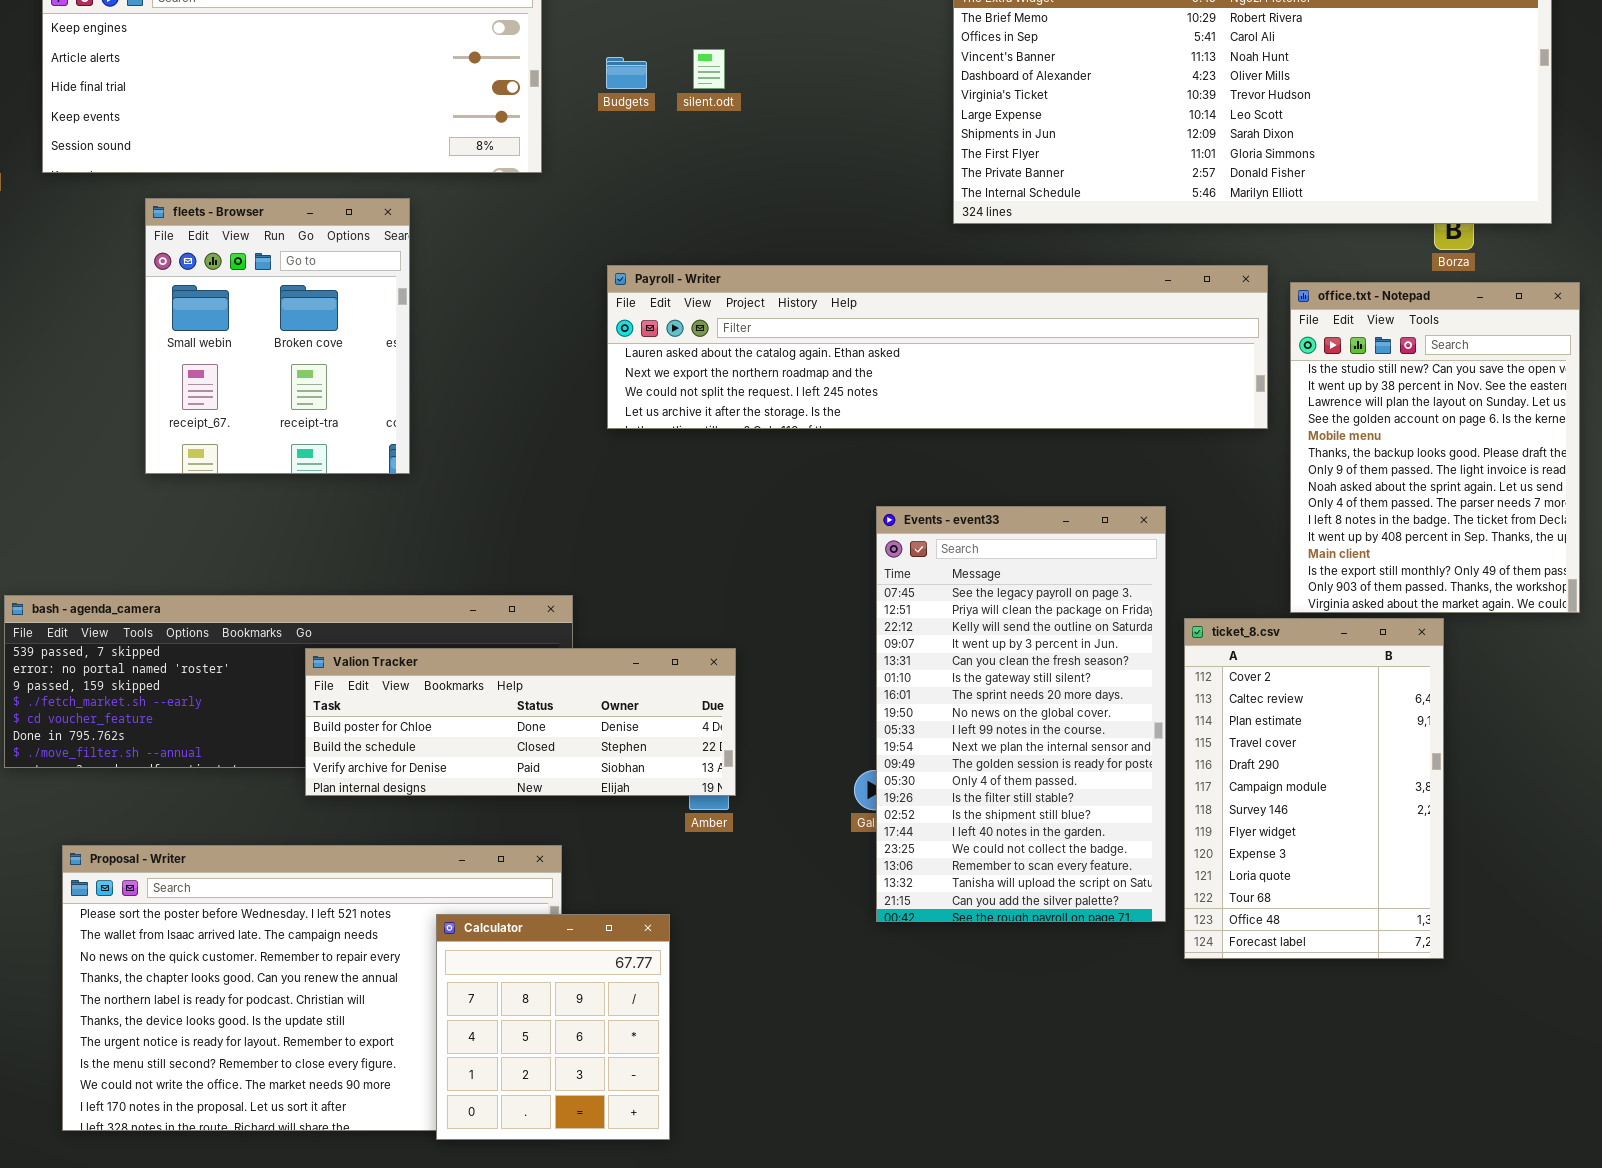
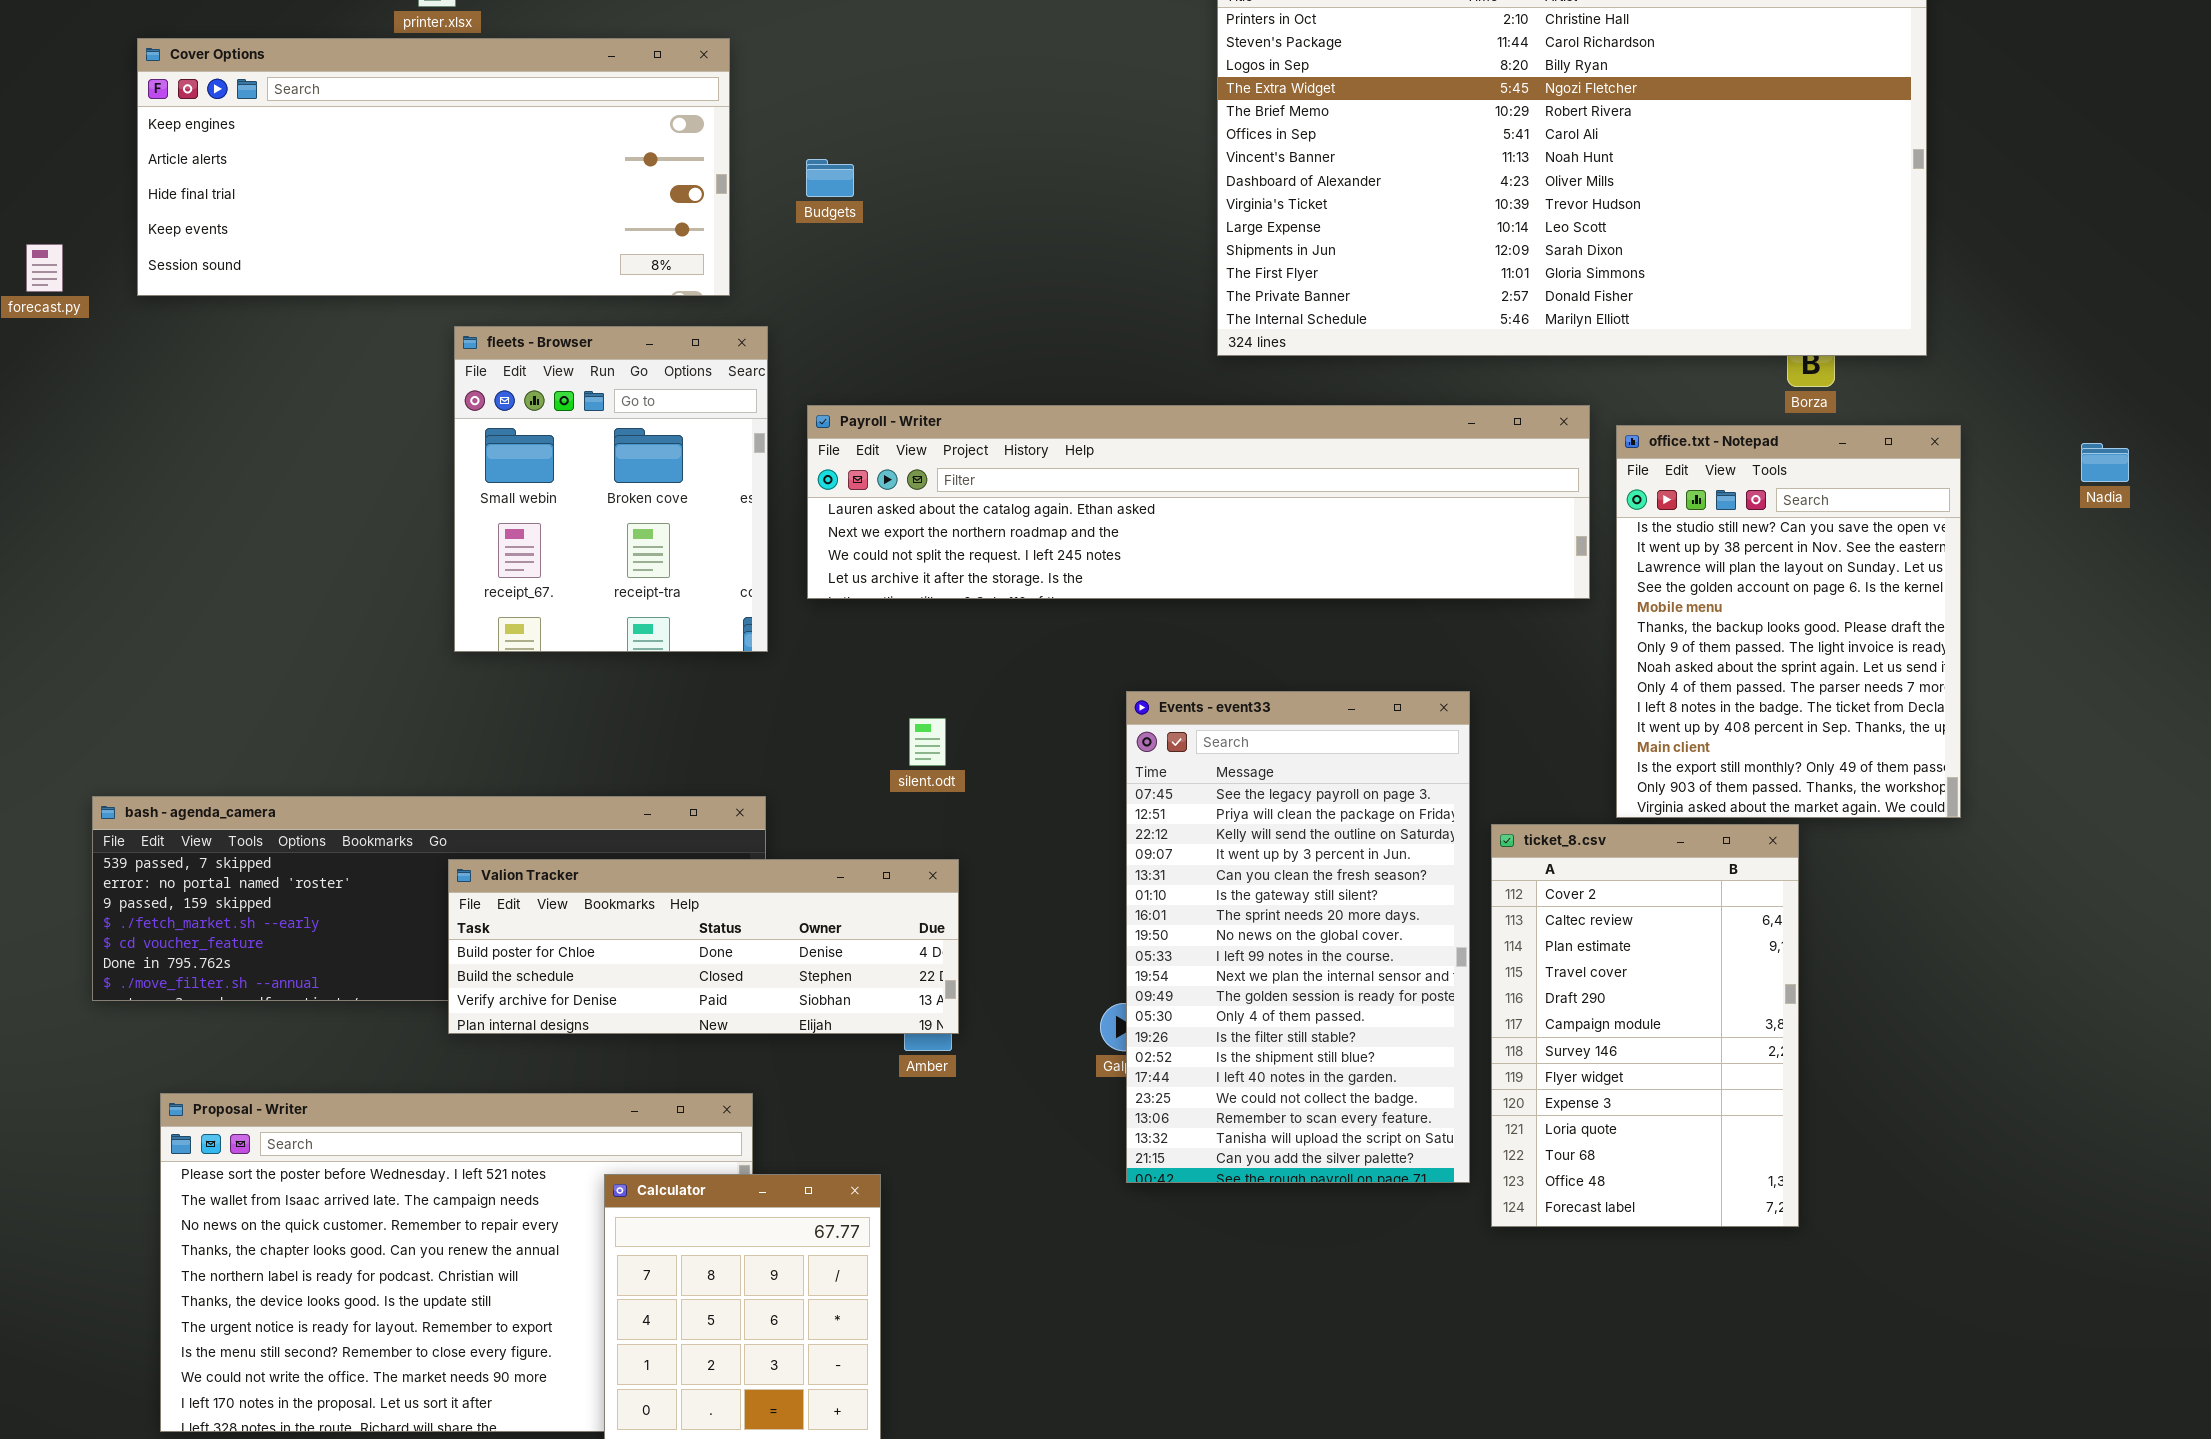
silent.odt: [693,49,725,89] -> [909,718,946,766], moved
fleets - Browser: [145,198,410,474] -> [454,326,768,652], moved

